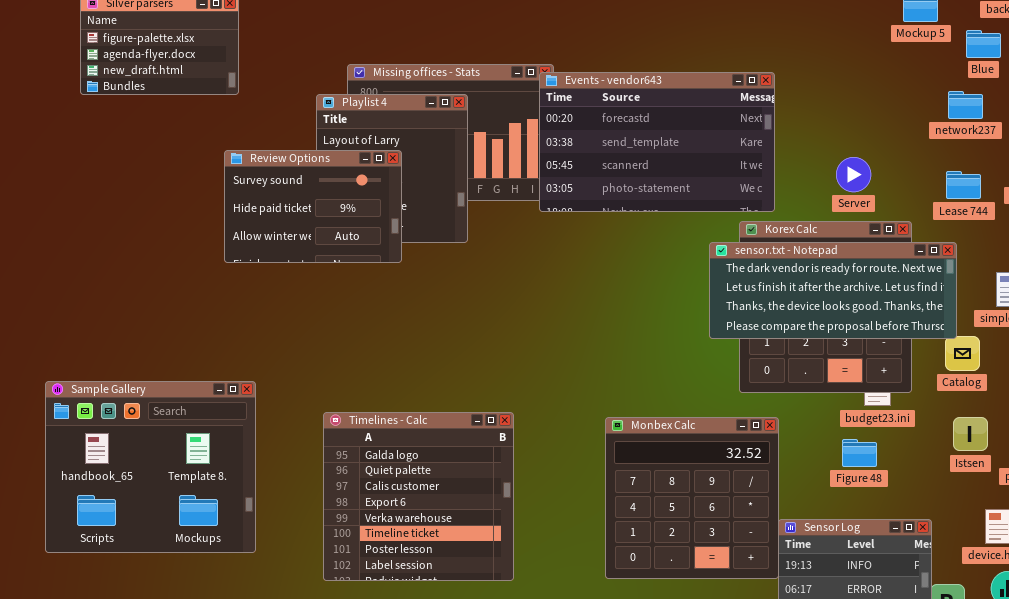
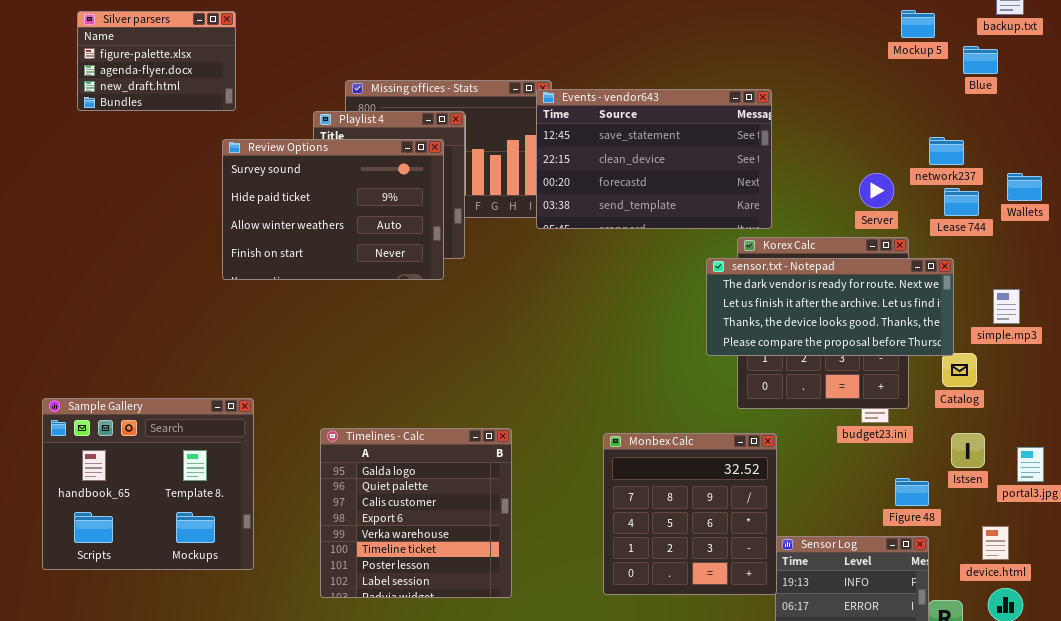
Events - vendor643: [539,72,775,212] -> [536,89,772,229], scrolled up 2 rows
network237: [948,91,983,119] -> [929,137,964,165], moved
Review Options: [224,150,402,263] -> [222,139,444,280], resized
Server: [836,157,871,192] -> [859,173,894,208], moved
Figure 48: [842,439,877,467] -> [895,478,929,506], moved

